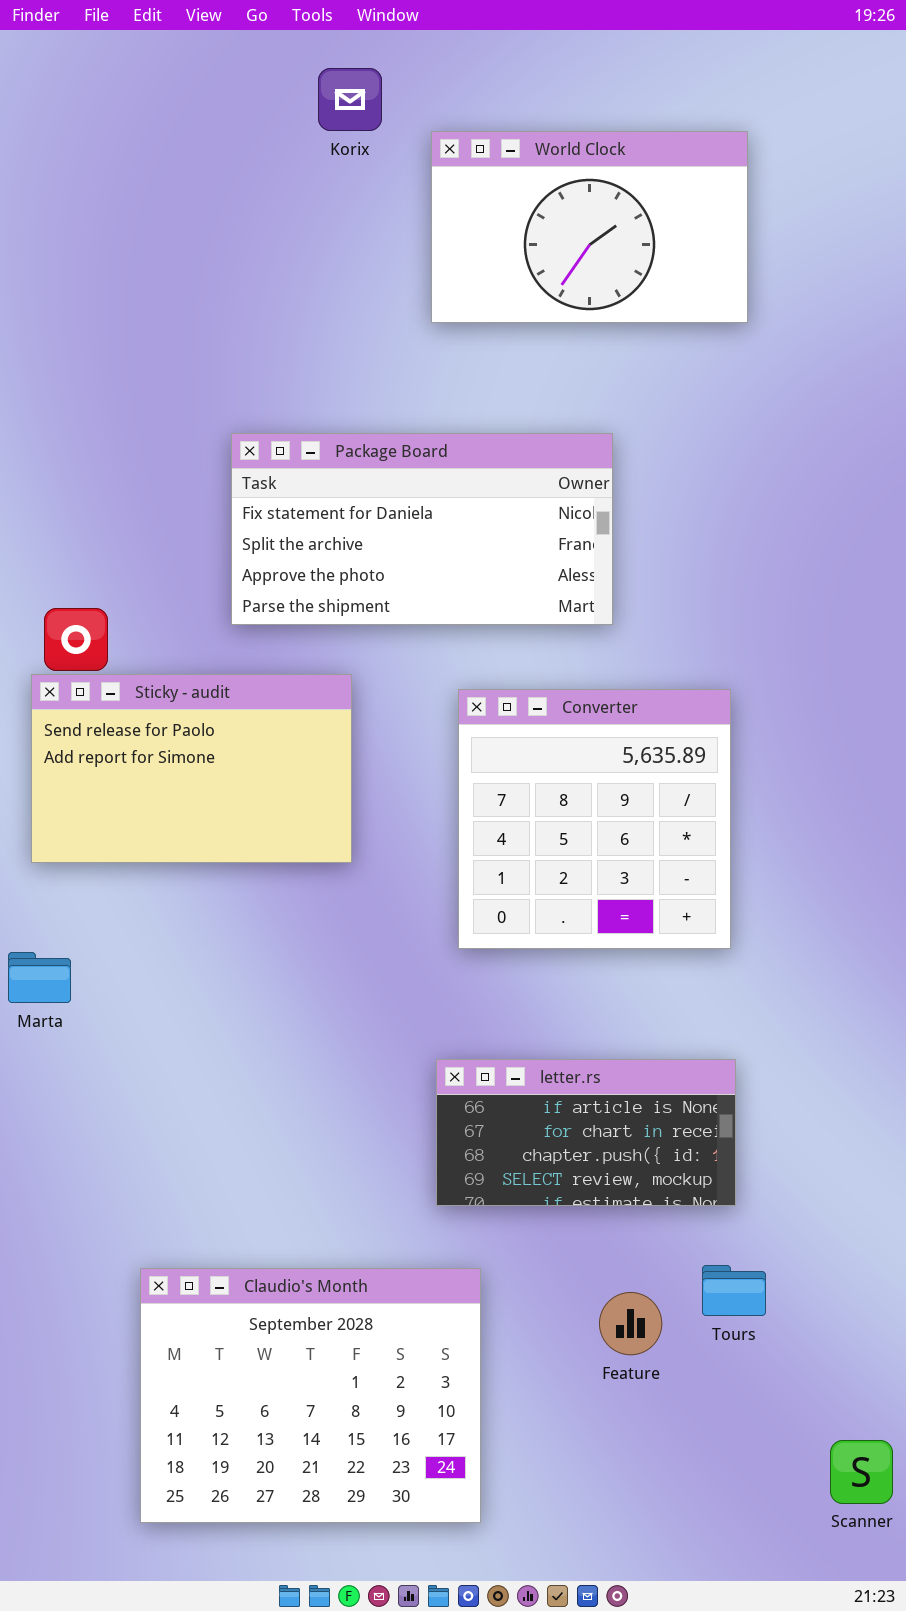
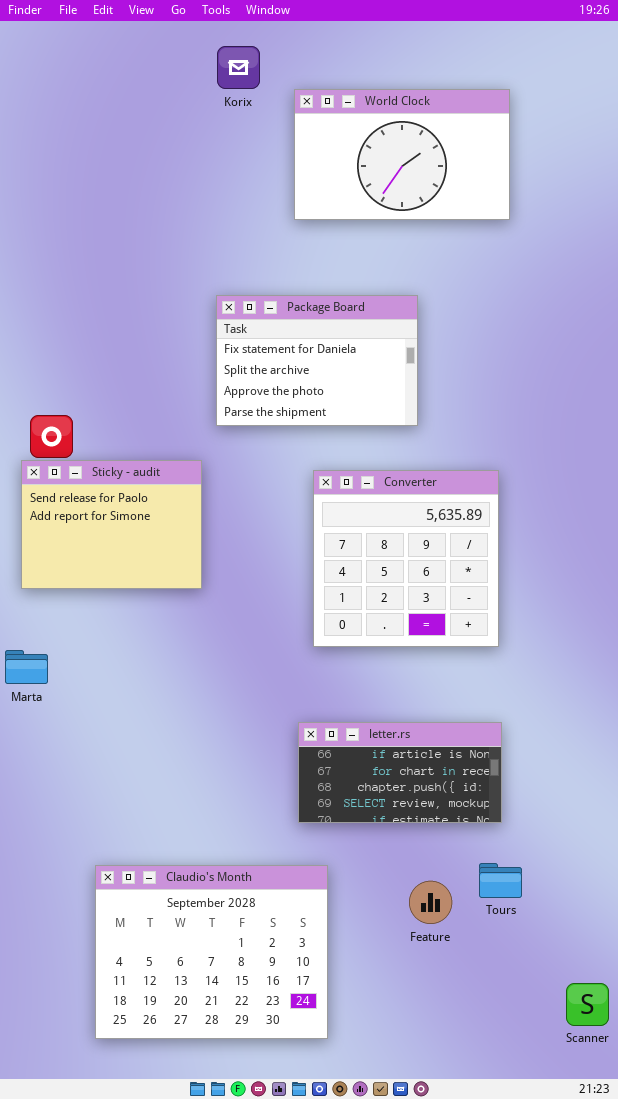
Package Board: [231,433,613,625] -> [216,295,418,426], resized
Sticky - audit: [31,674,352,863] -> [21,460,202,589], resized

